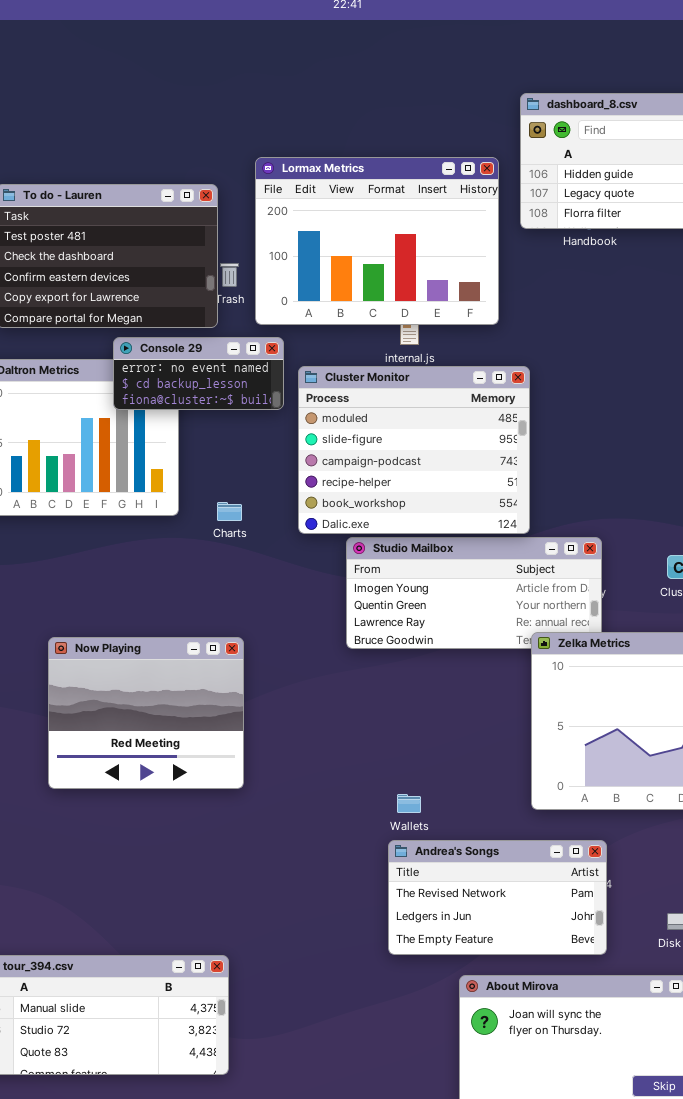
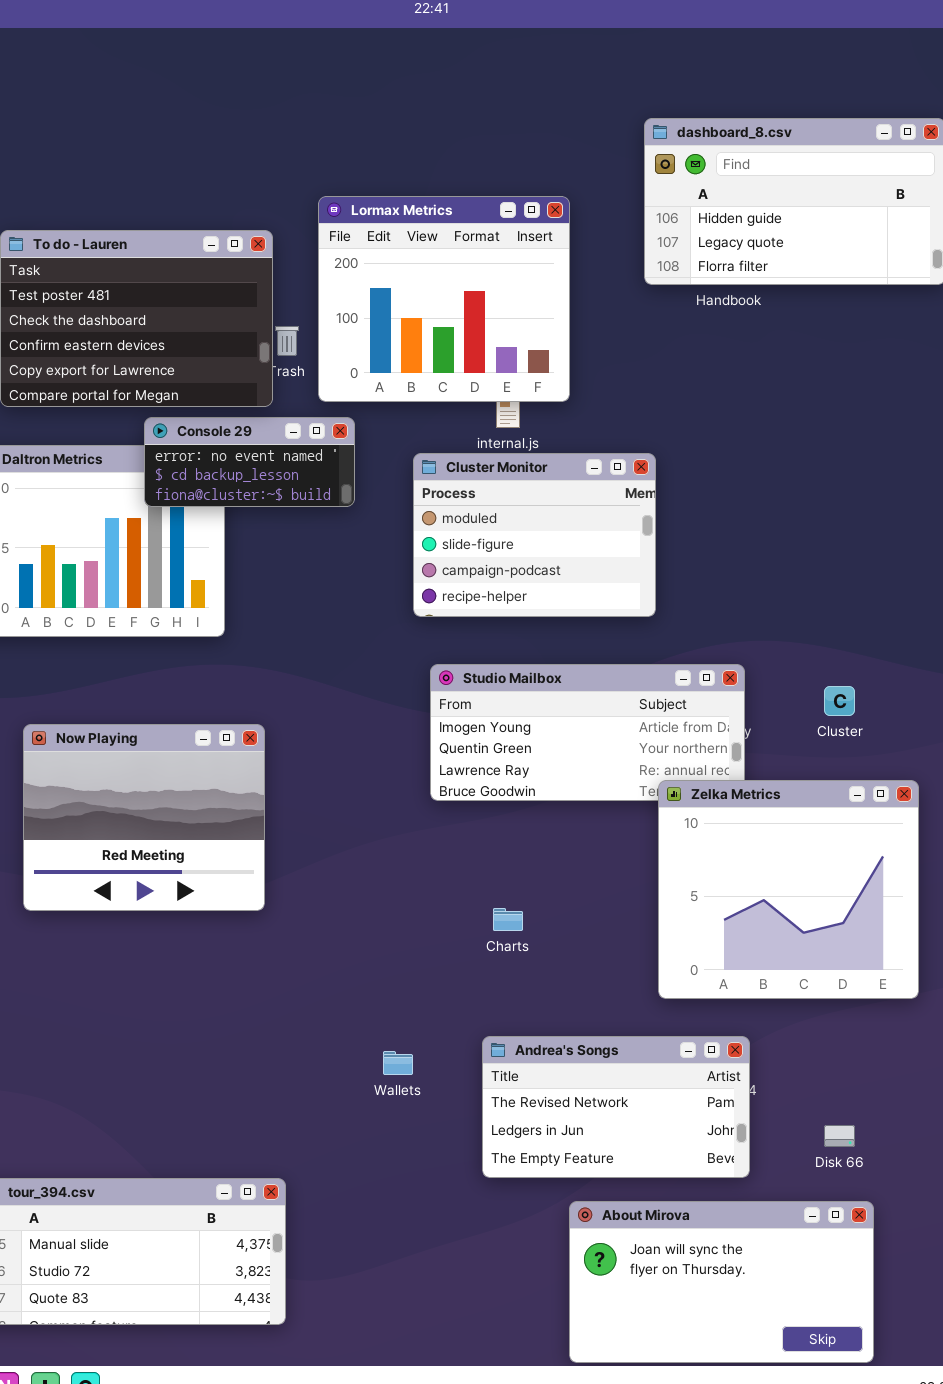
Lormax Metrics: [255,157,499,325] -> [318,196,570,402], resized
Cluster Monitor: [298,366,530,534] -> [413,453,656,617], resized
Charts: [217,502,242,521] -> [493,908,523,931], moved
Now Playing: [48,637,244,789] -> [23,724,265,911], moved
Wallets: [397,794,421,813] -> [383,1051,413,1075], moved

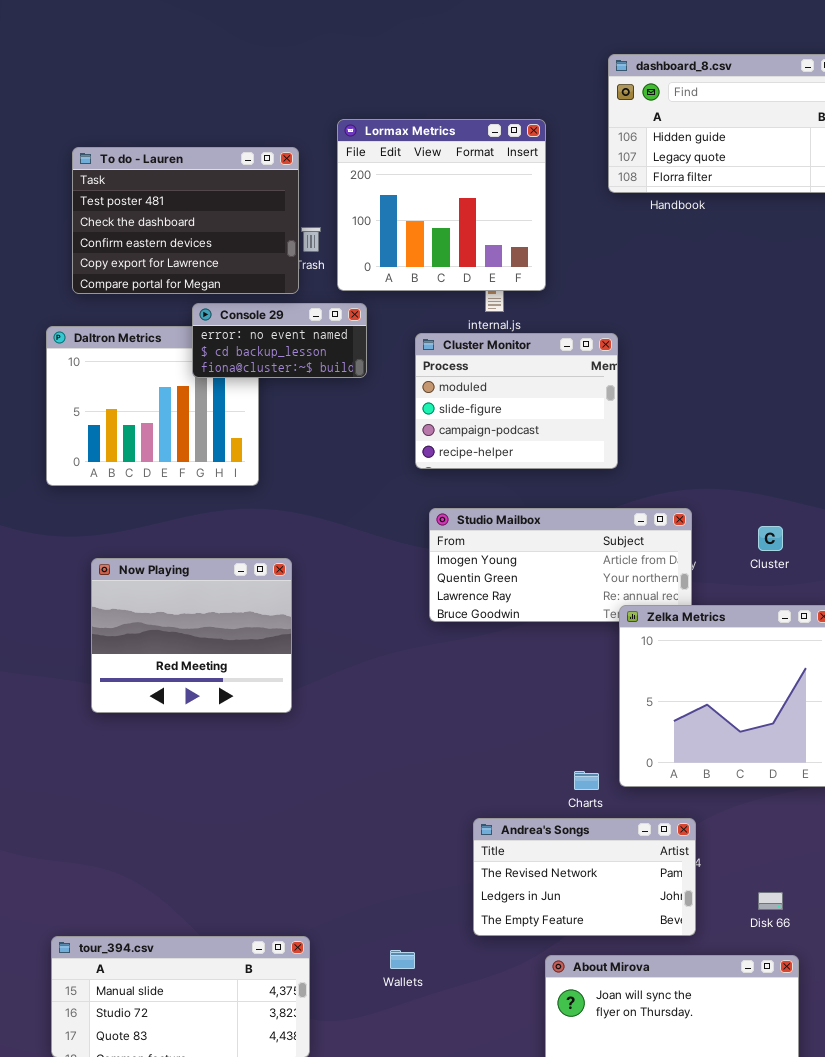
Charts: [493,908,523,931] -> [574,771,599,790], moved
Wallets: [383,1051,413,1075] -> [390,950,415,969], moved

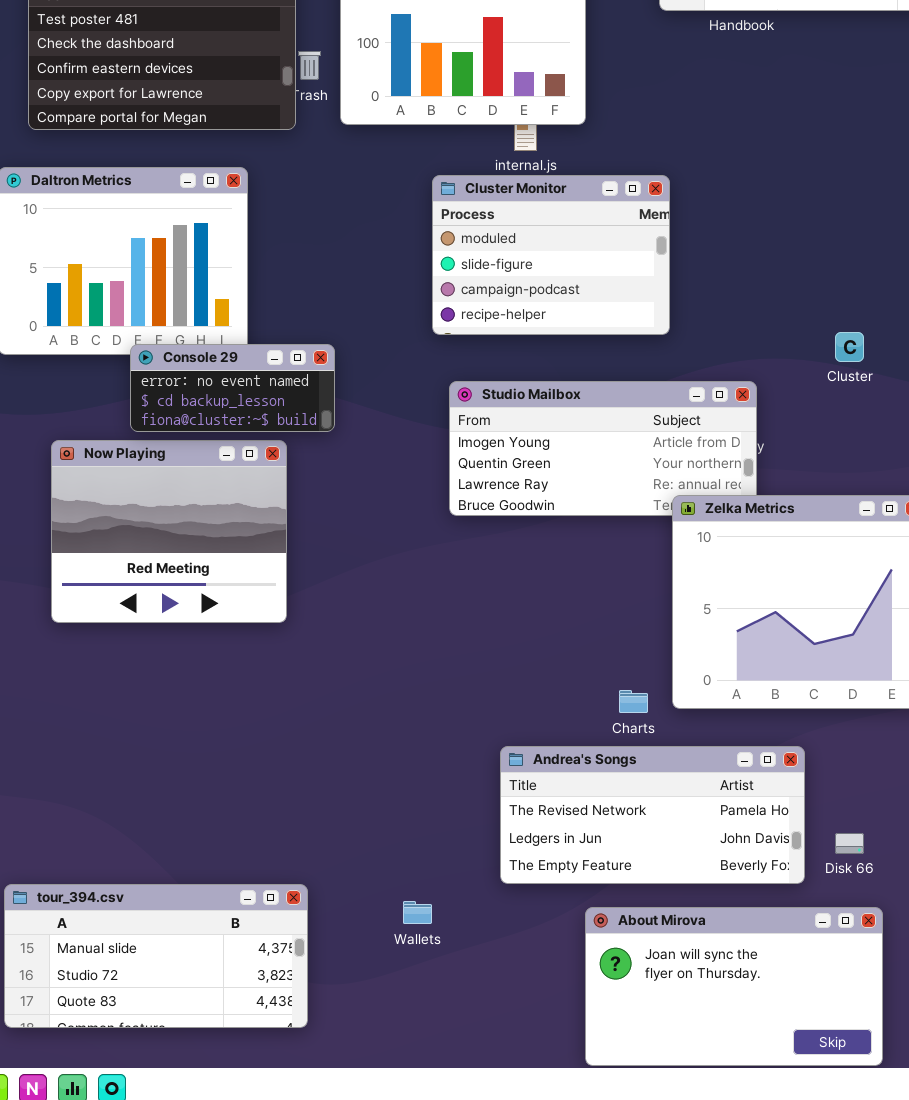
Console 29: [192,303,367,378] -> [130,344,335,432], moved
Cluster: [758,526,783,551] -> [835,332,864,362], moved
Andrea's Songs: [473,818,696,936] -> [500,746,805,884], resized

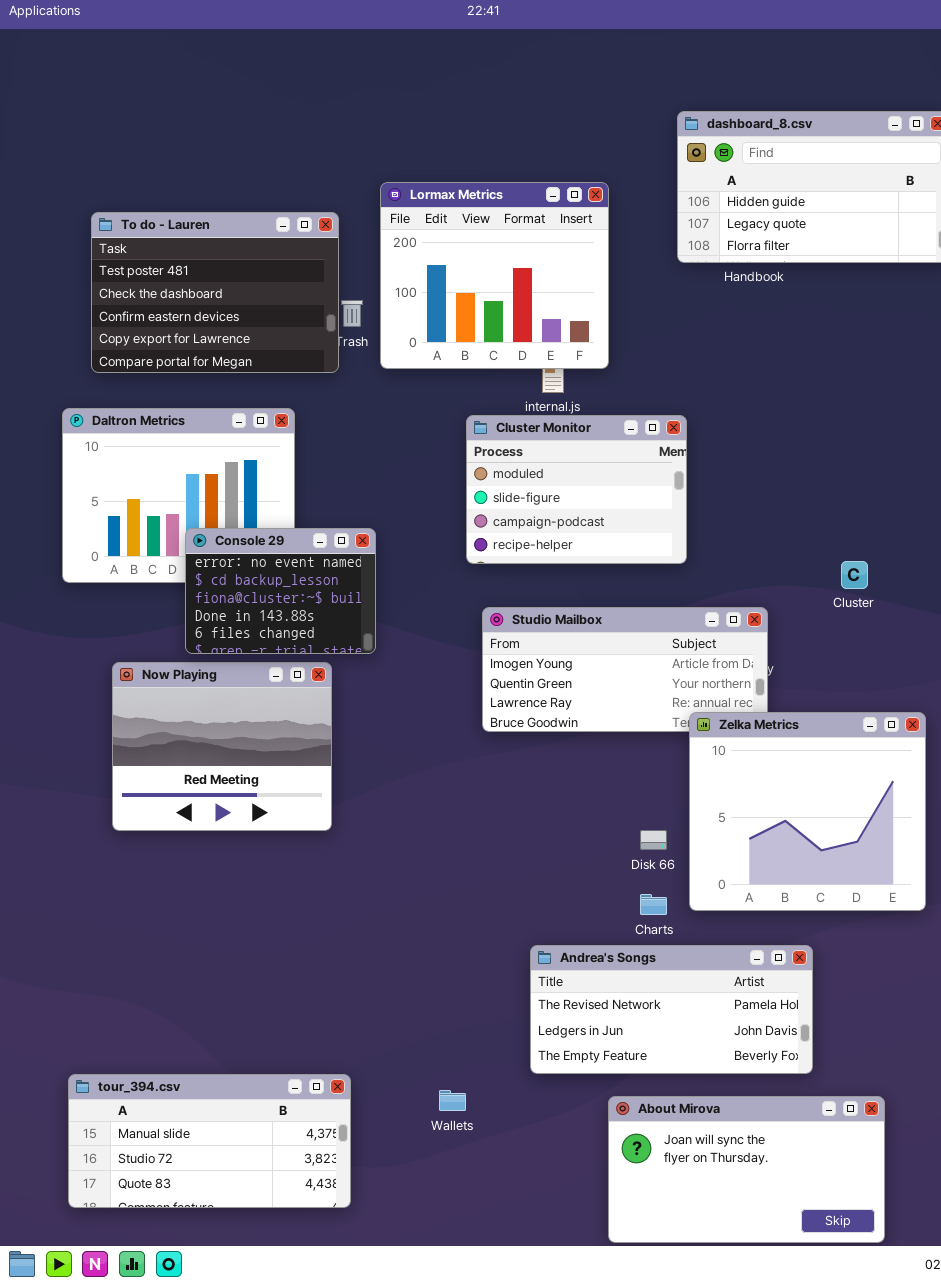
Console 29: [130,344,335,432] -> [185,528,376,654], resized
Disk 66: [835,833,864,854] -> [640,830,667,850], moved

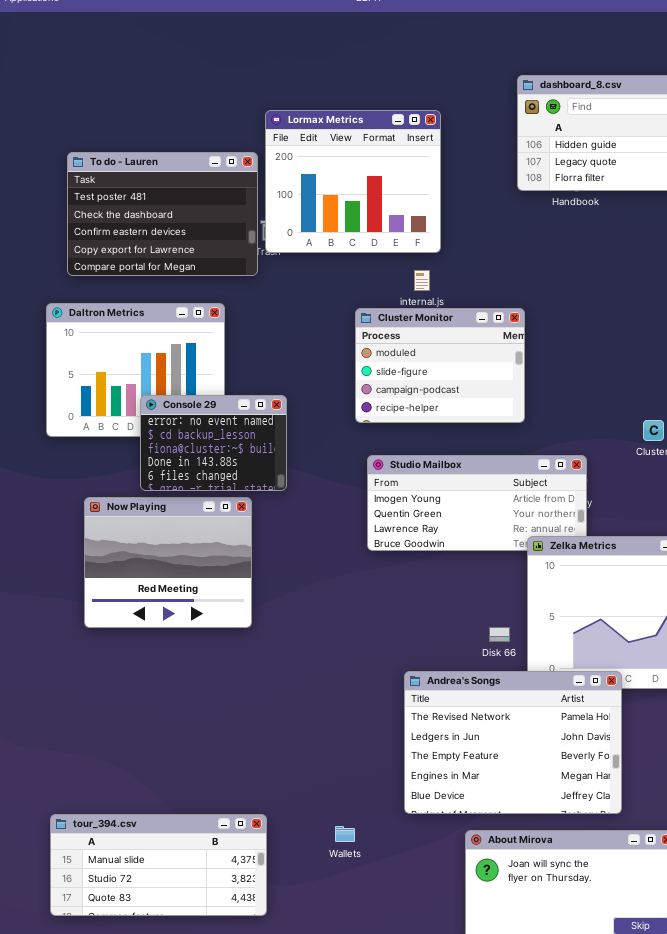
Lormax Metrics: [380,182,609,369] -> [265,110,441,253], moved
Andrea's Songs: [530,945,813,1074] -> [404,671,622,814], resized

